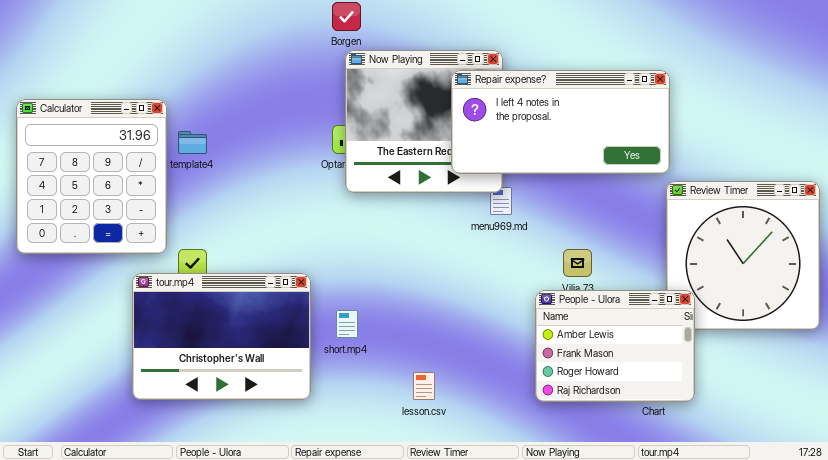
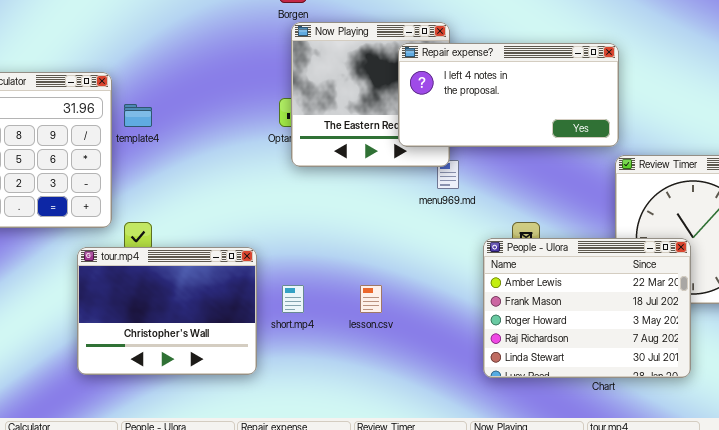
People - Ulora: [535,290,695,402] -> [483,238,691,378], resized
lesson.csv: [413,372,435,400] -> [360,285,382,313], moved

